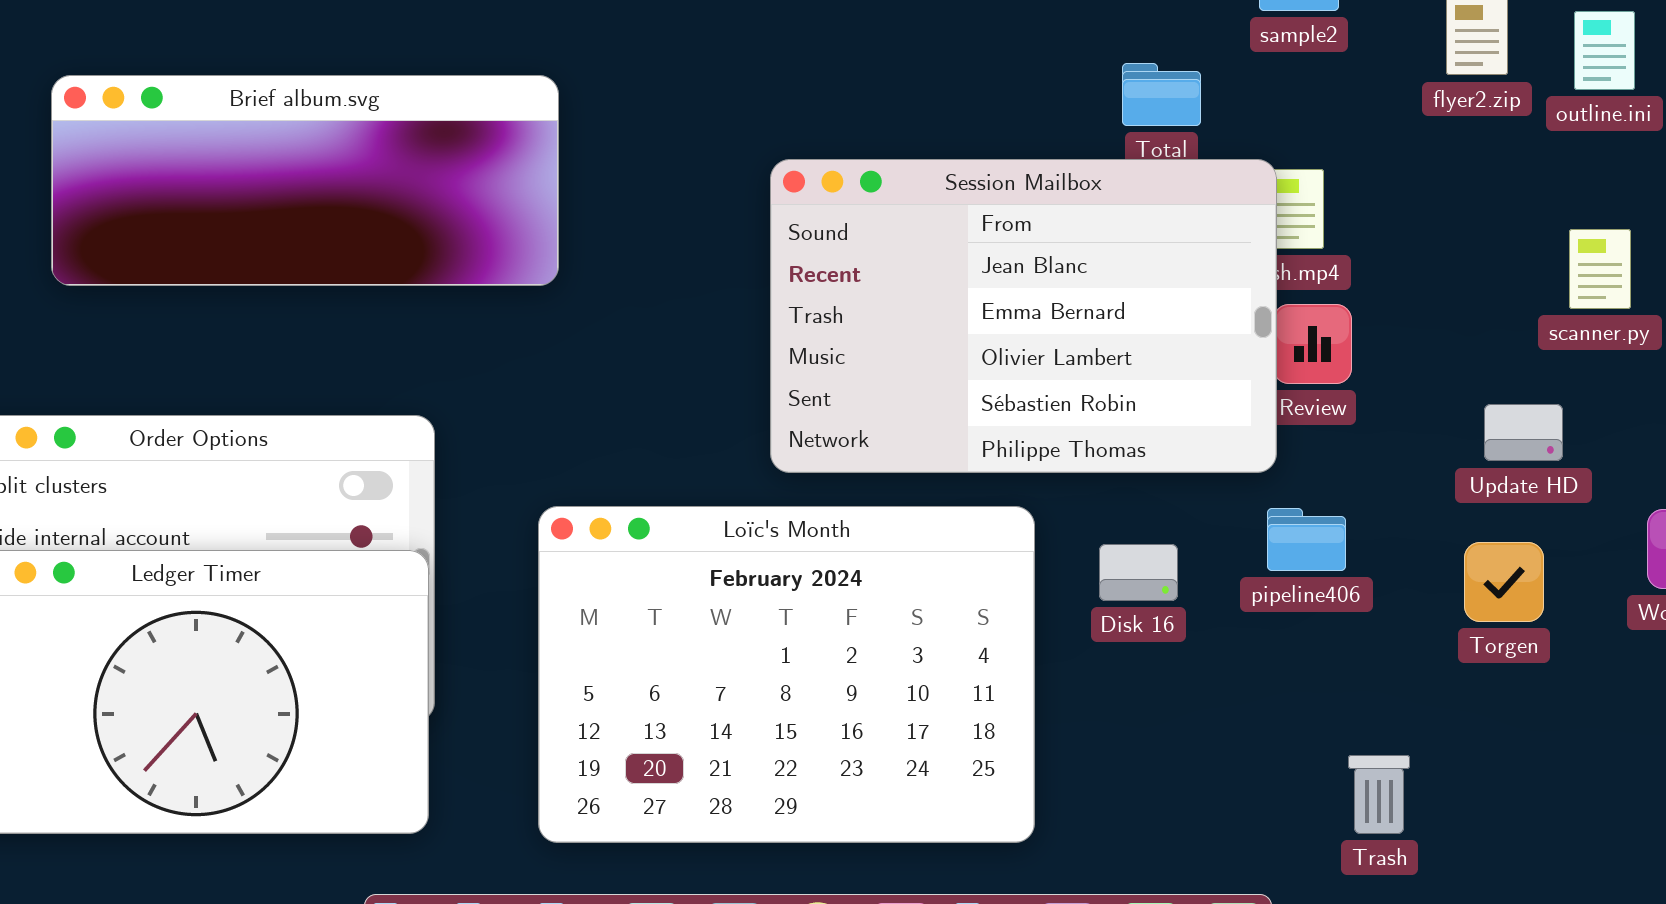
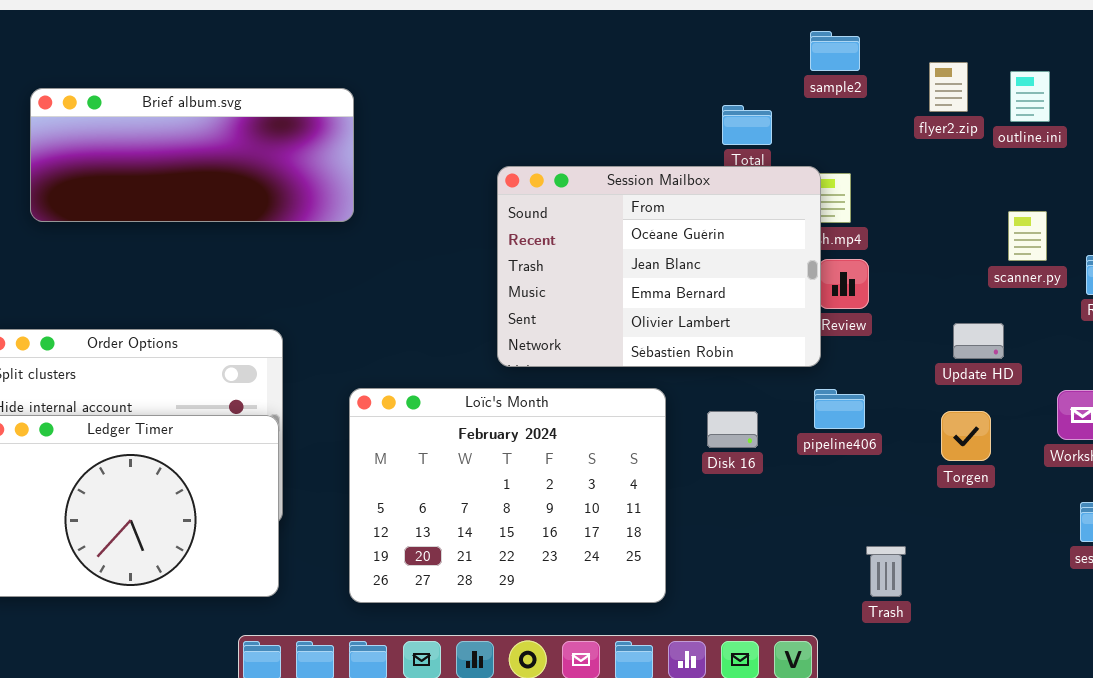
Brief album.svg: [51,75,559,286] -> [30,88,354,222], moved
Session Mailbox: [770,159,1277,473] -> [497,166,821,367], scrolled up 1 row

